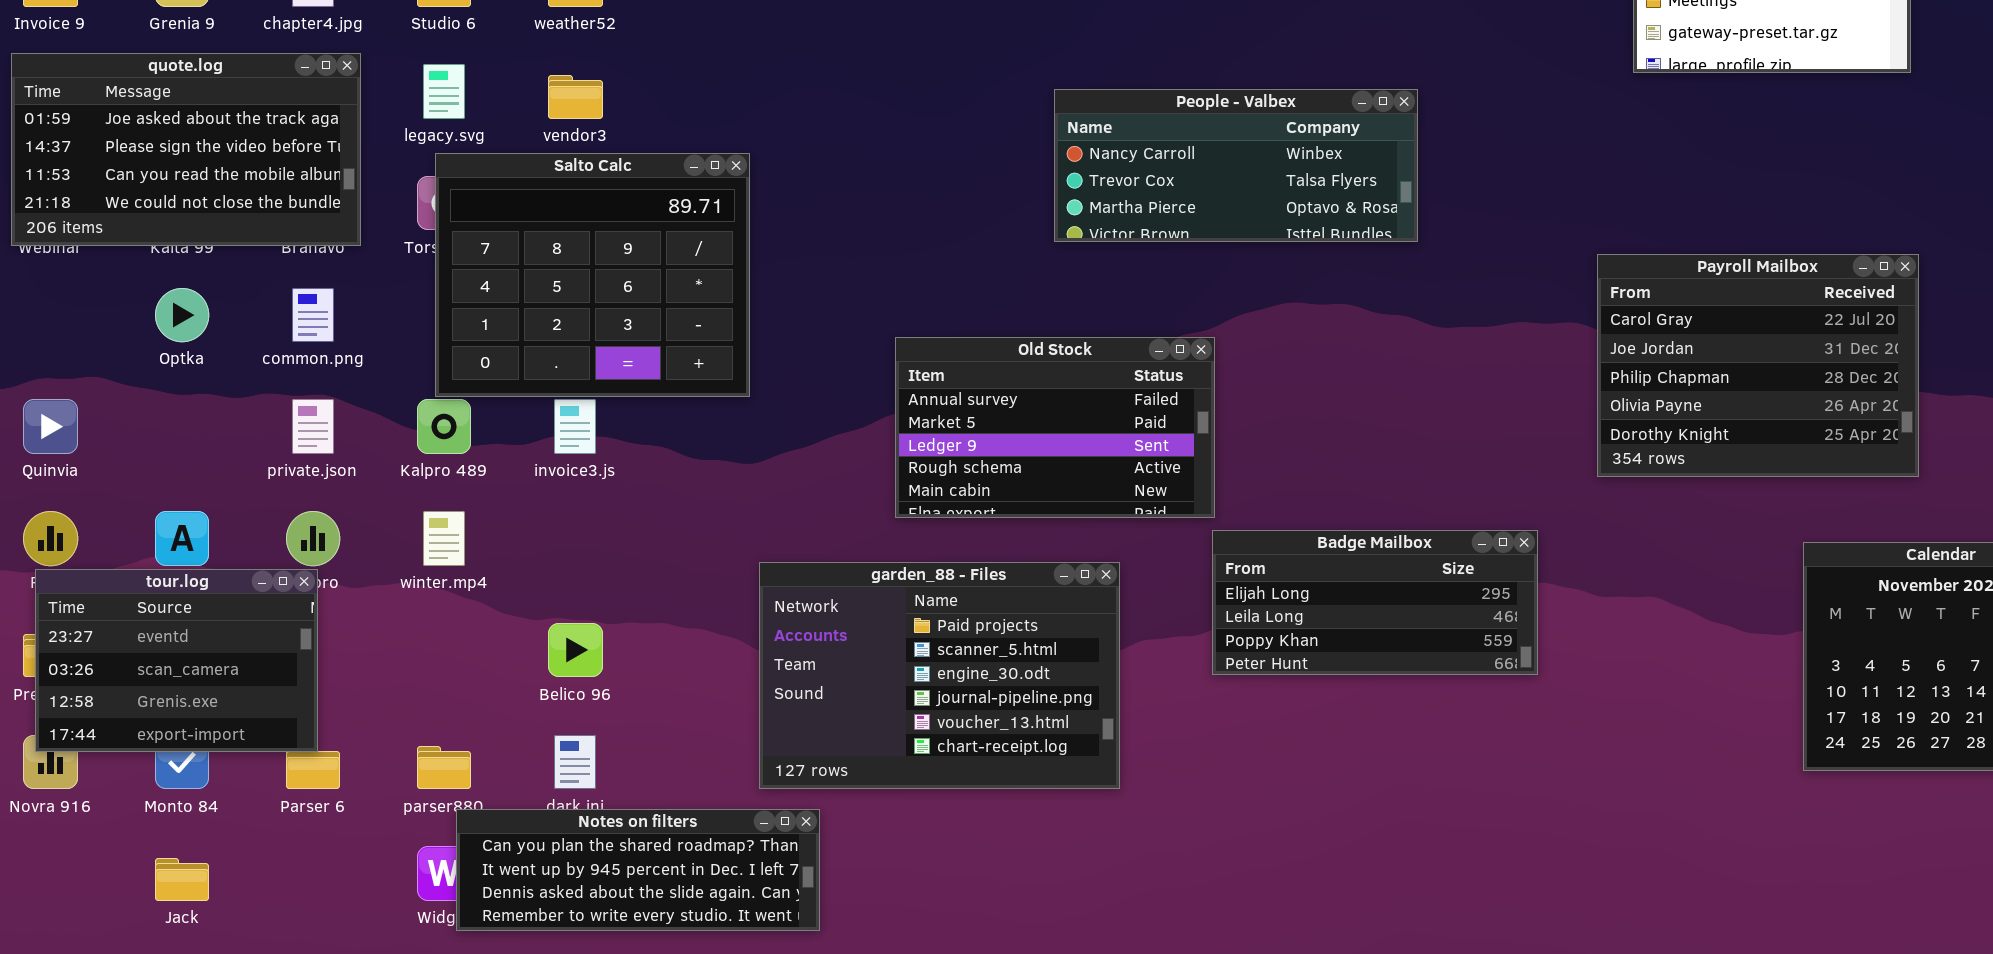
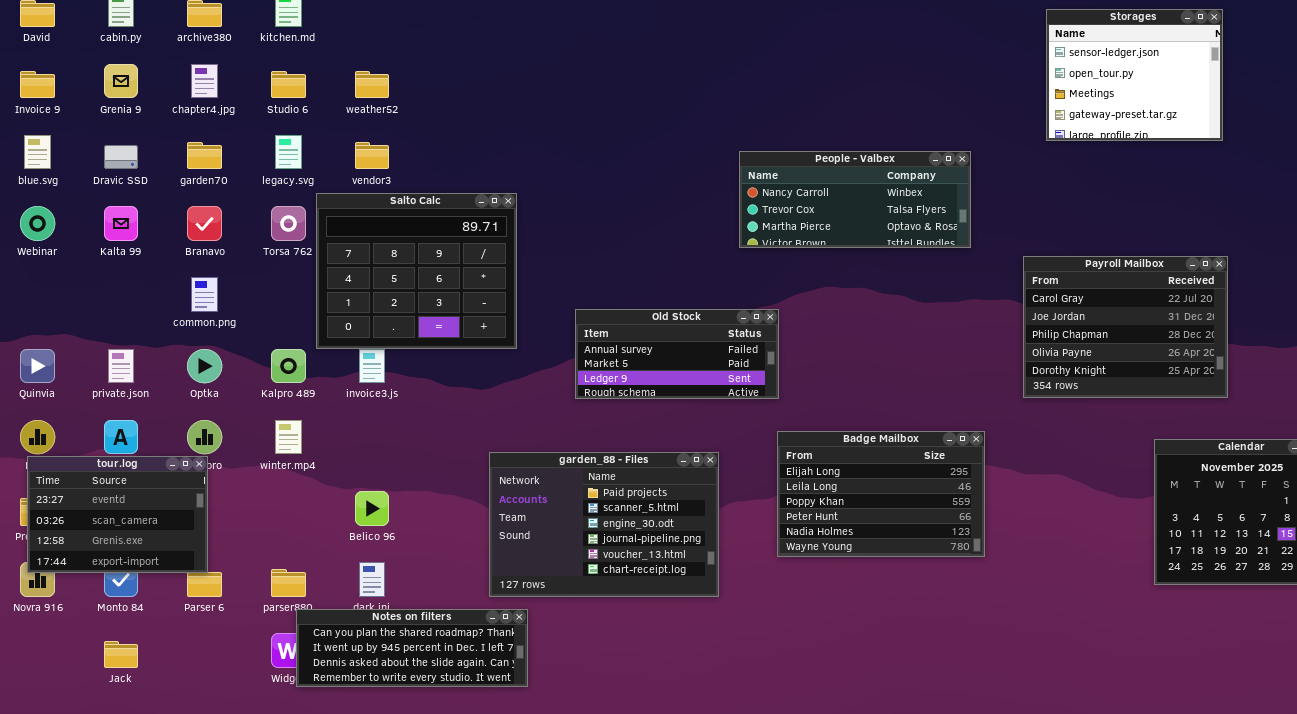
quote.log: [11,53,361,246] -> none, closed
People - Valbex: [1054,89,1418,242] -> [739,151,971,248], moved
Salto Calc: [435,153,750,397] -> [316,193,517,349], moved
Optka: [155,288,209,342] -> [187,349,222,383], moved
Old Stock: [895,337,1215,518] -> [575,309,779,399], resized
private.json: [292,399,334,454] -> [108,349,134,383], moved
Badge Mailbox: [1212,530,1538,675] -> [777,431,985,557], resized

